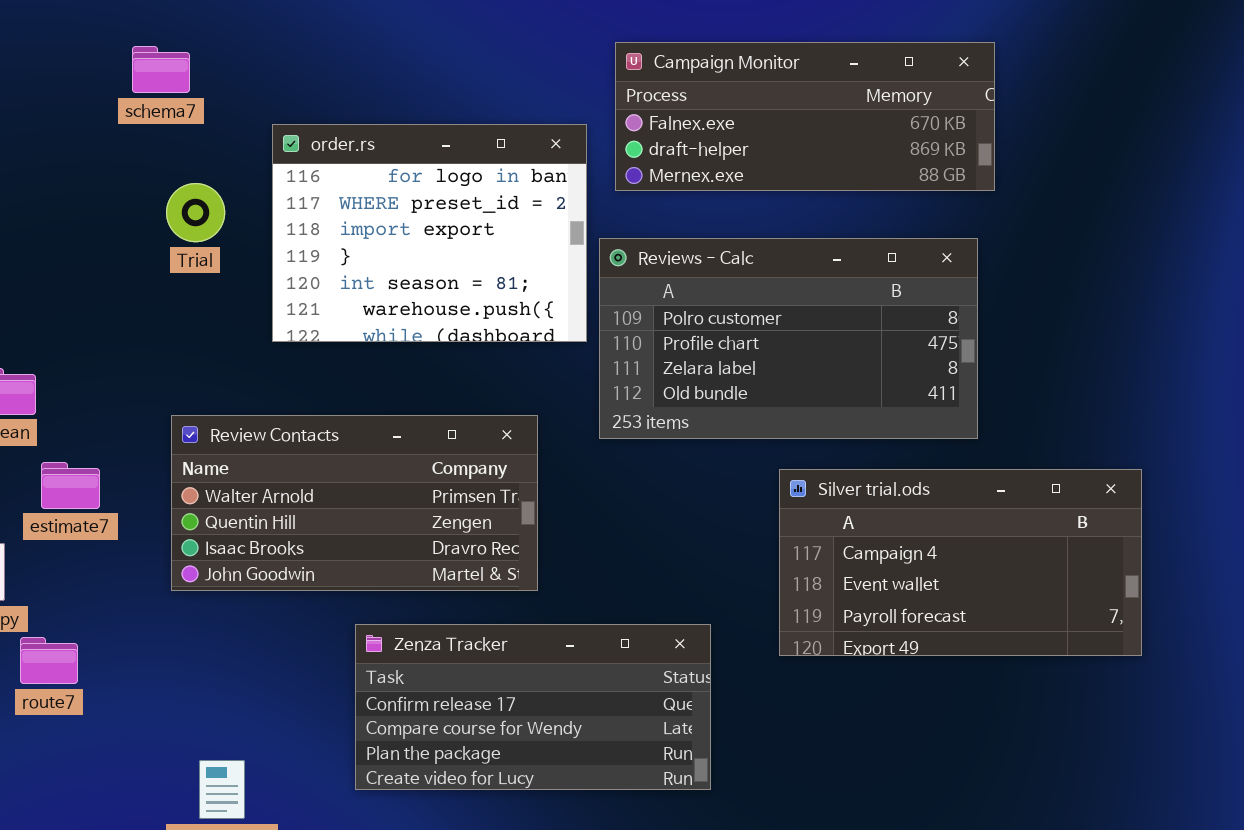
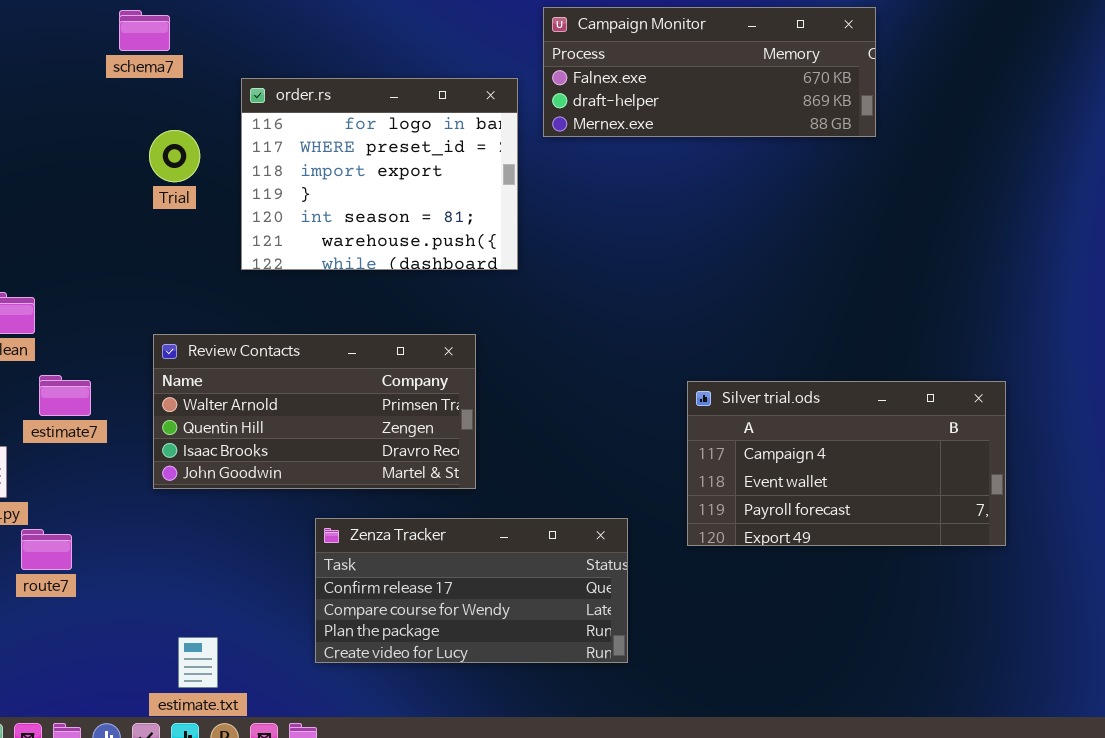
Reviews - Calc: [599,238,978,439] -> none, closed

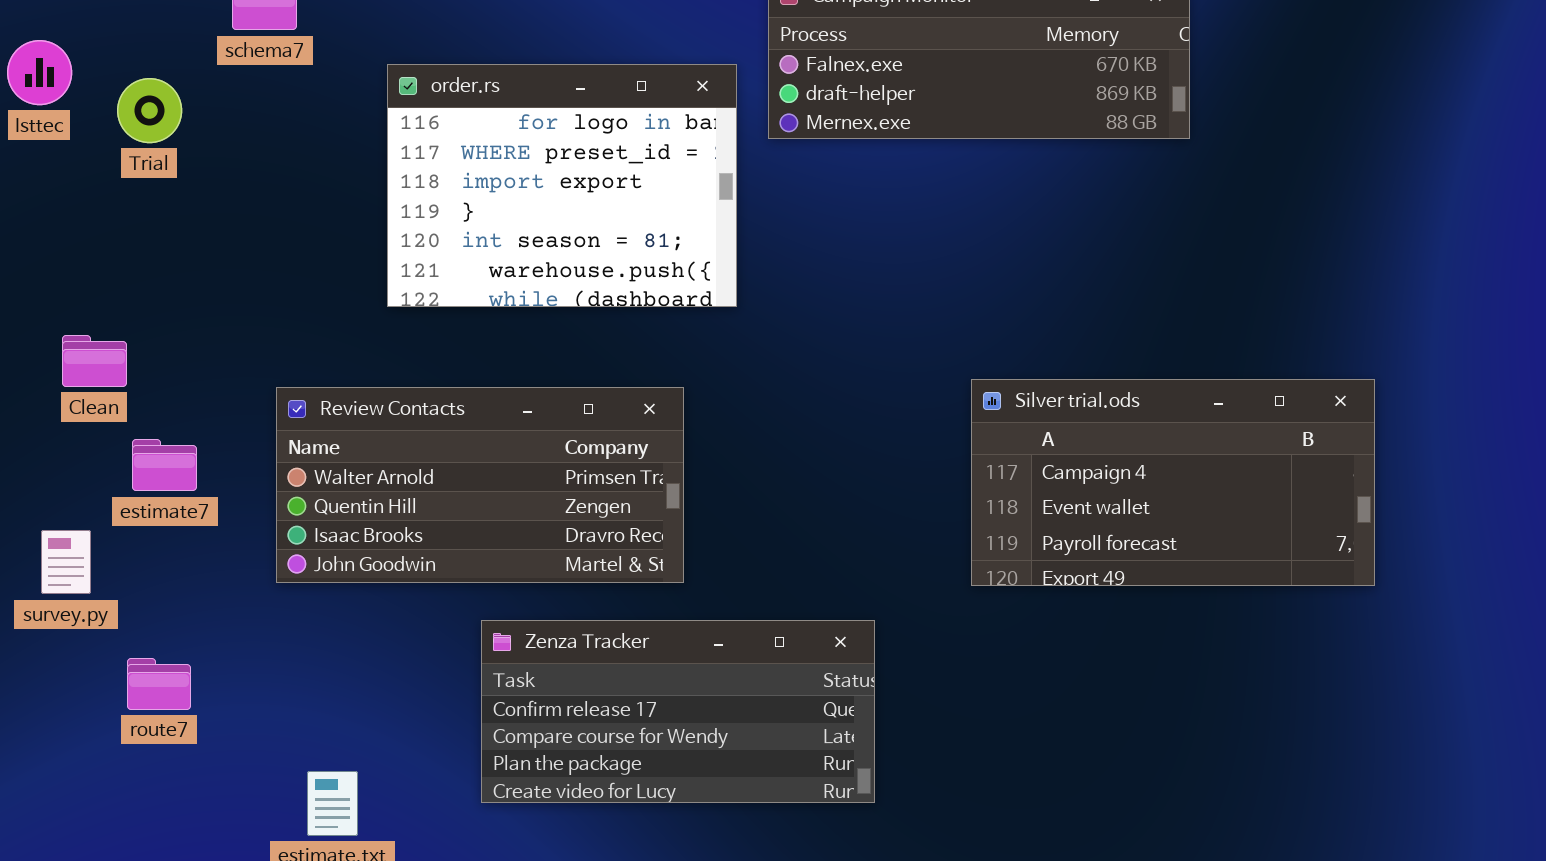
Trial: [149,130,200,182] -> [117,78,182,143], moved
Silver trial.ods: [687,381,1006,546] -> [971,379,1375,586], moved
route7: [21,529,72,570] -> [127,658,191,710], moved

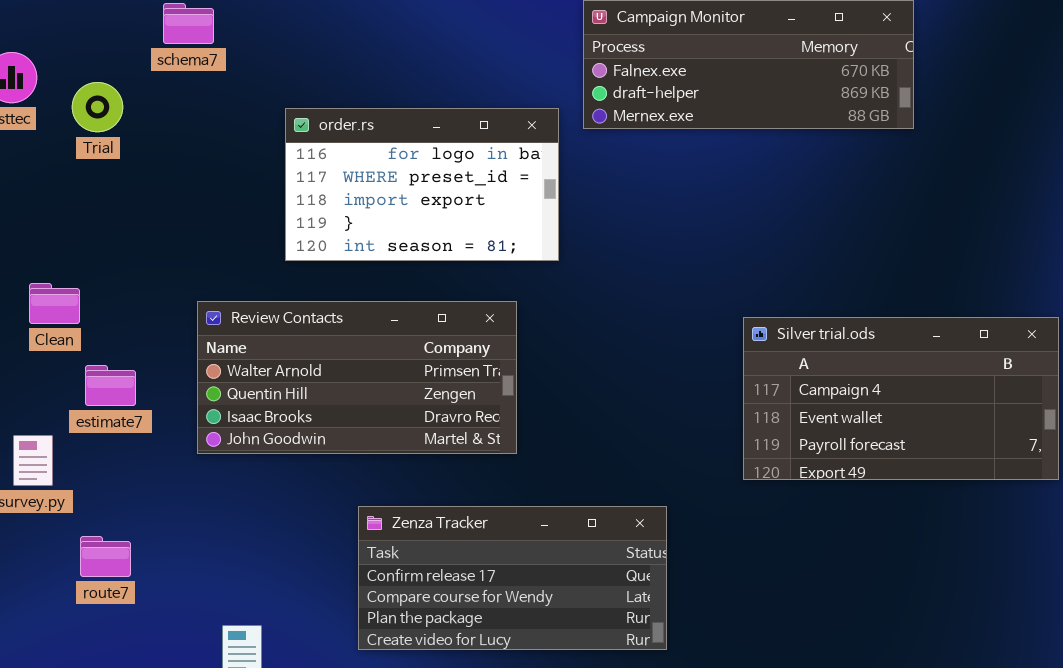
order.rs: [387,64,737,307] -> [285,108,559,261], resized
Review Contacts: [276,387,684,583] -> [197,301,517,454], moved

